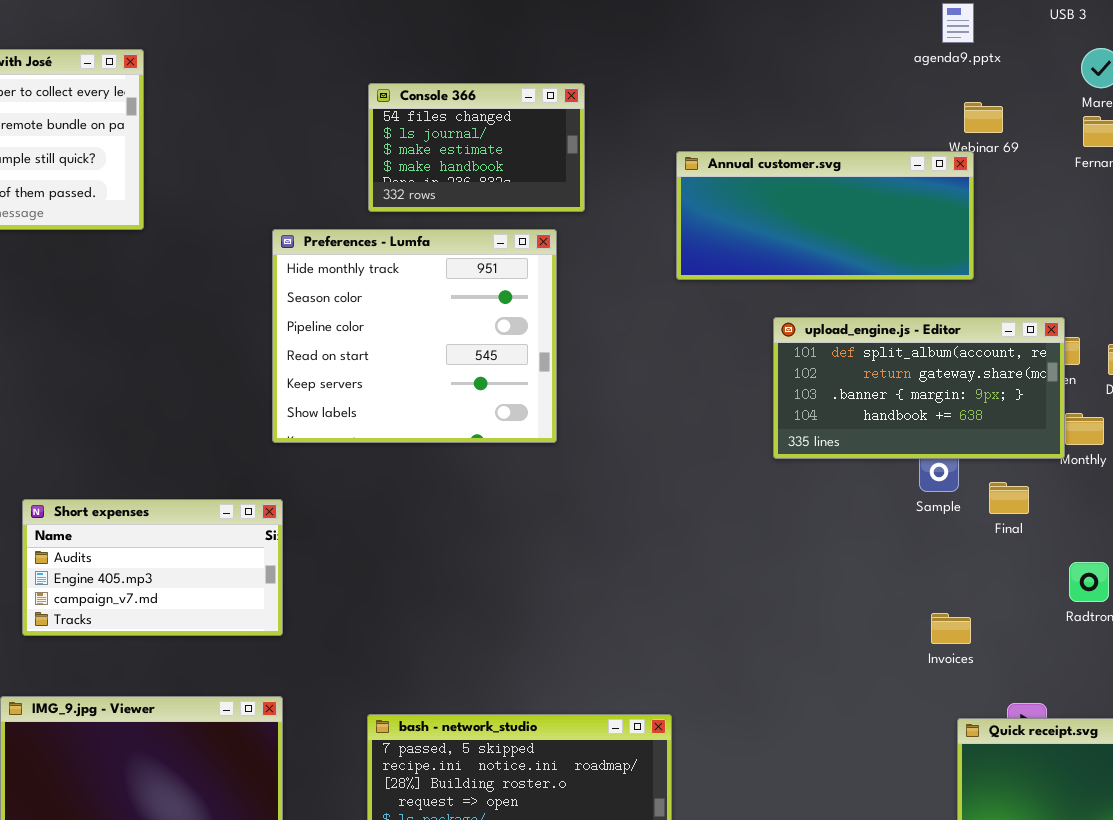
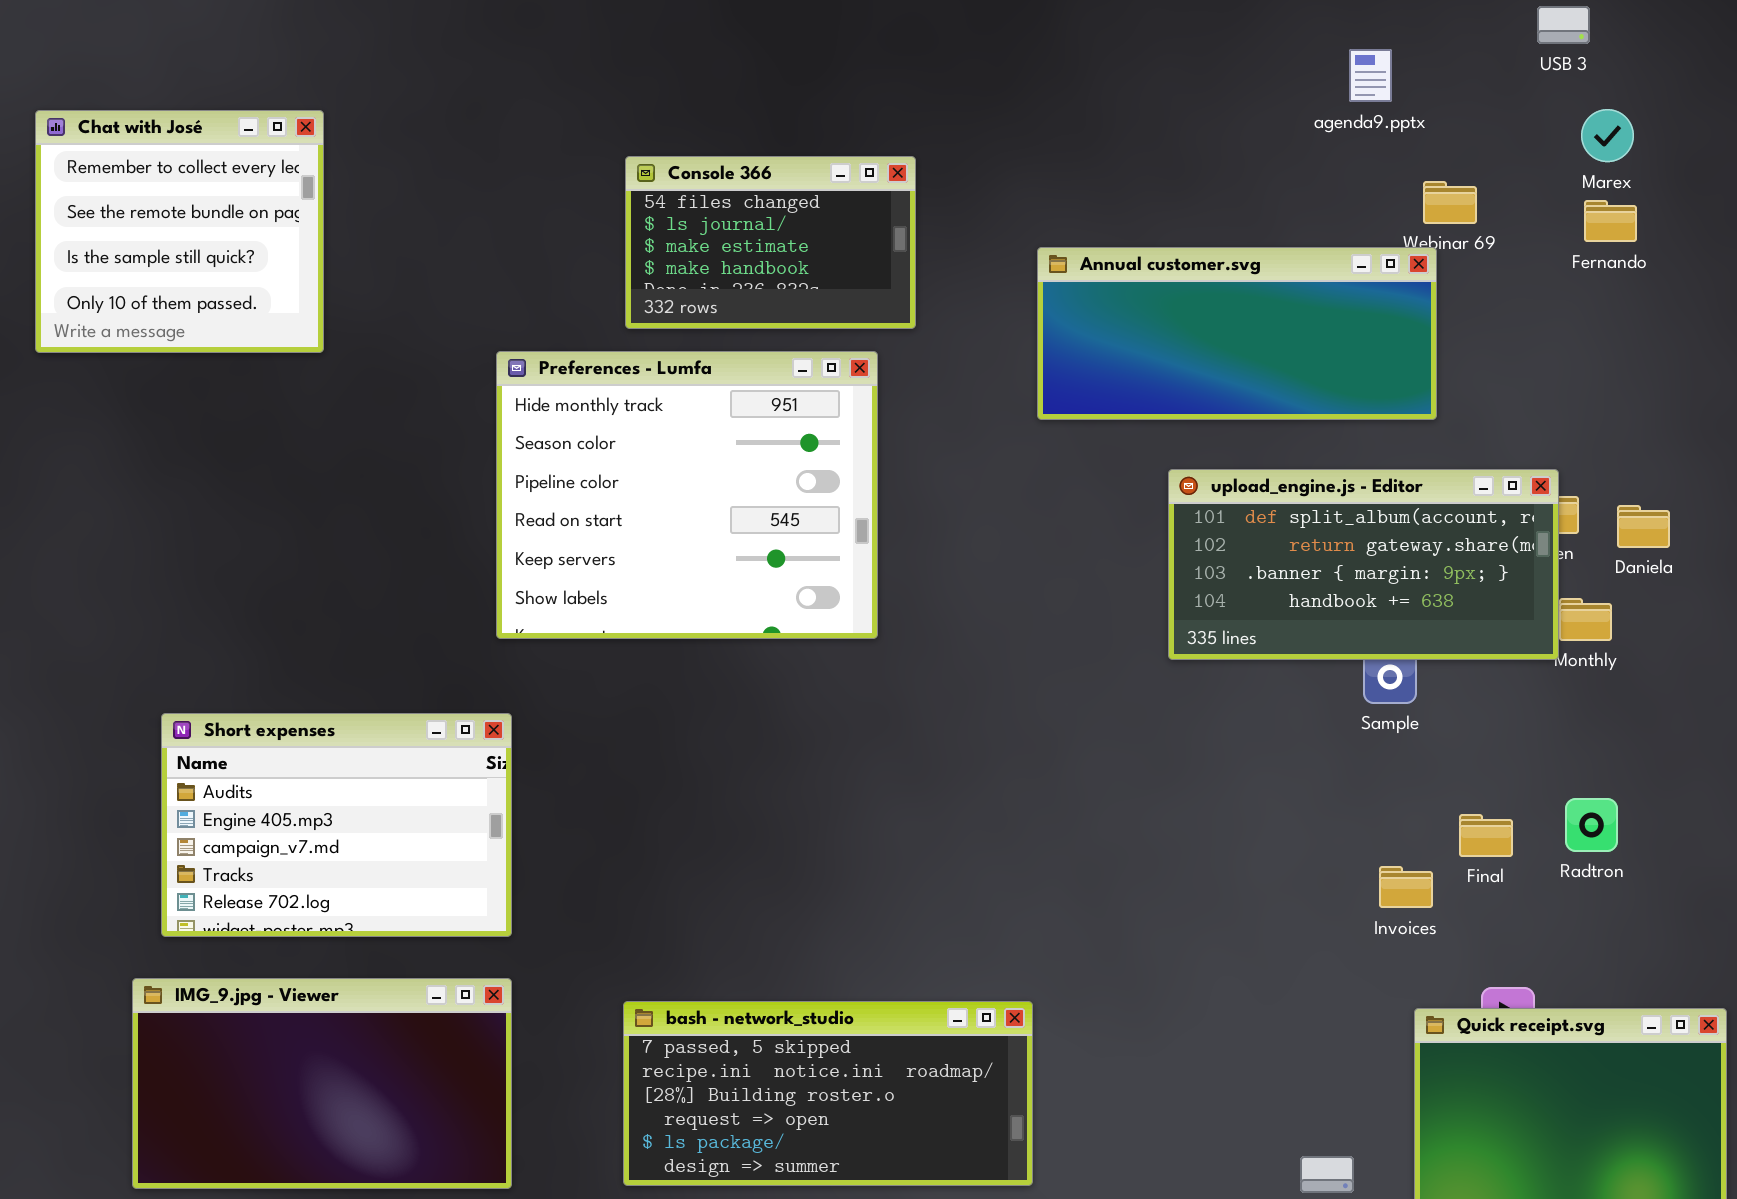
agenda9.pptx: [942,3,974,43] -> [1349,49,1392,102], moved
Final: [989,482,1029,514] -> [1459,814,1513,857], moved
Short expenses: [22,499,283,636] -> [161,713,512,937], resized

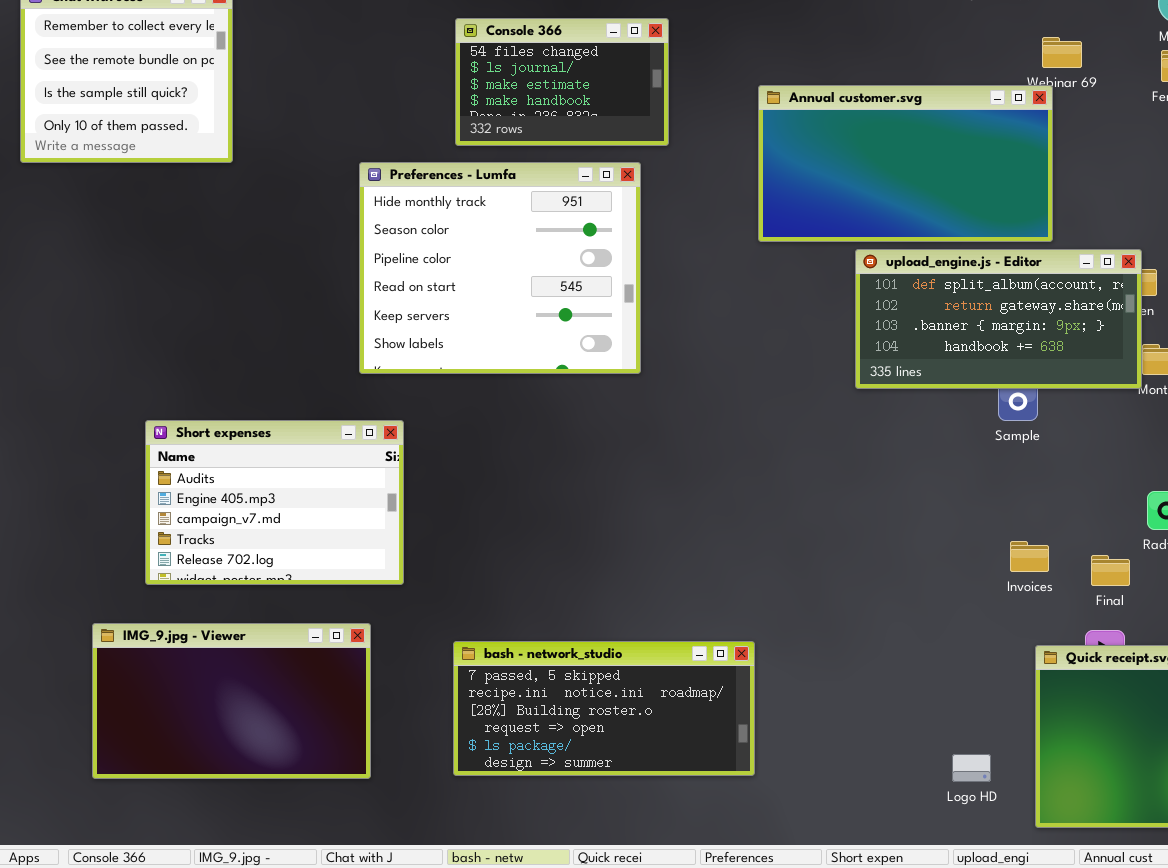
Annual customer.svg: [1037,247,1437,420] -> [758,85,1053,242], resized
Short expenses: [161,713,512,937] -> [145,420,404,585], moved
Final: [1459,814,1513,857] -> [1091,555,1130,586], moved

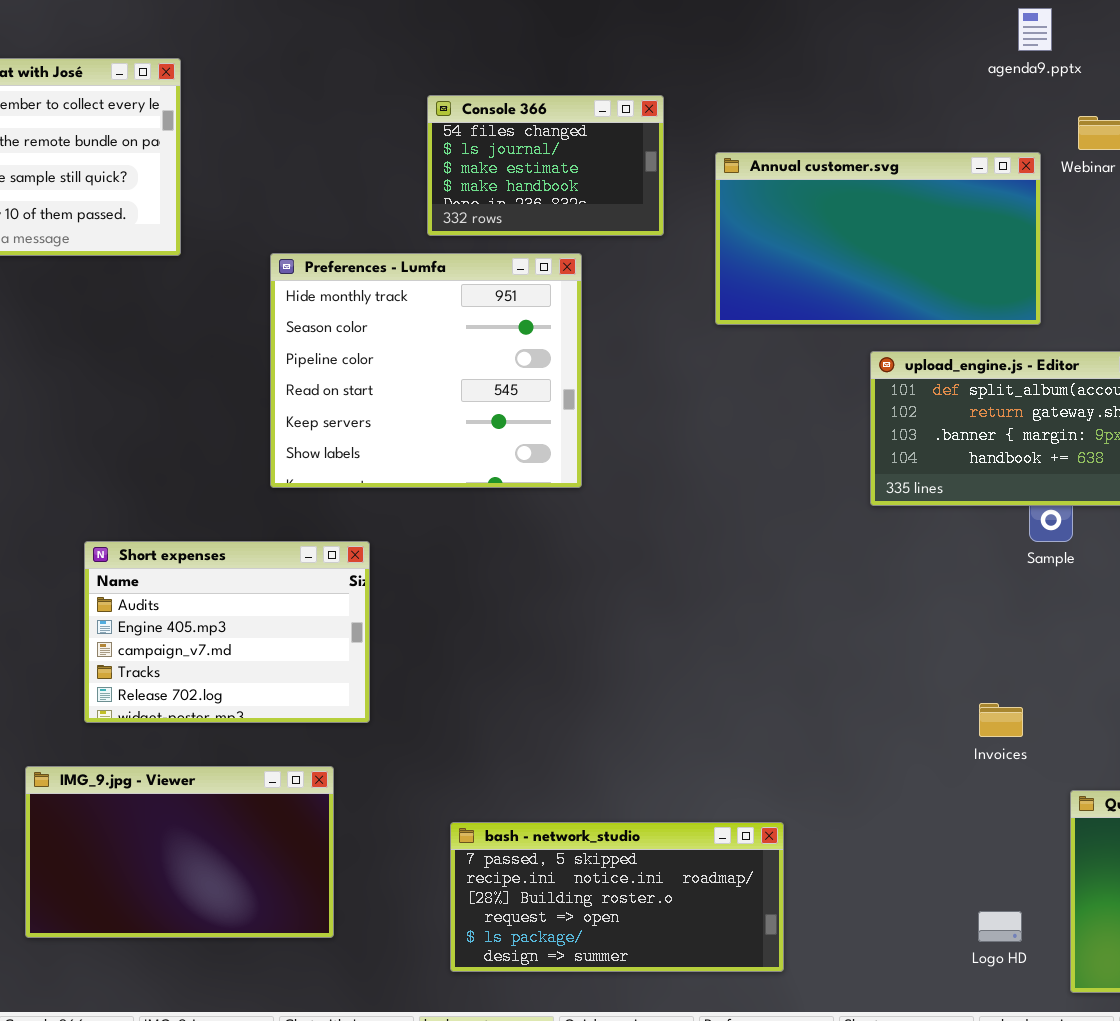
Annual customer.svg: [758,85,1053,242] -> [715,152,1041,325], moved
Preferences - Lumfa: [359,162,641,374] -> [270,253,582,488], moved
Invoices: [1010,541,1049,572] -> [979,703,1023,737], moved
bash - network_studio: [453,641,755,776] -> [450,822,784,972], moved

